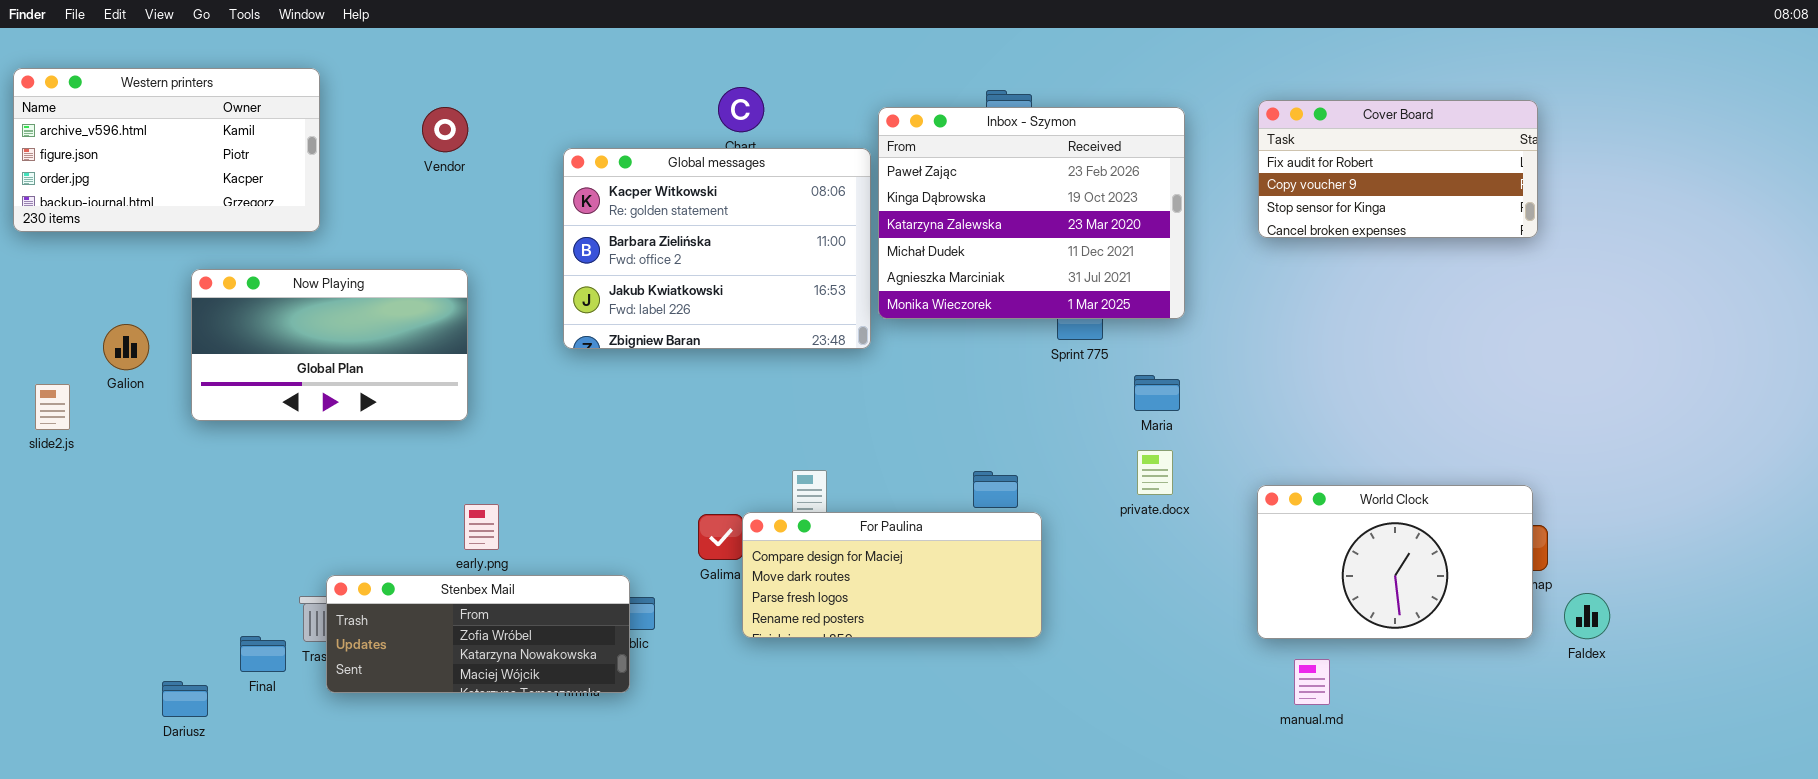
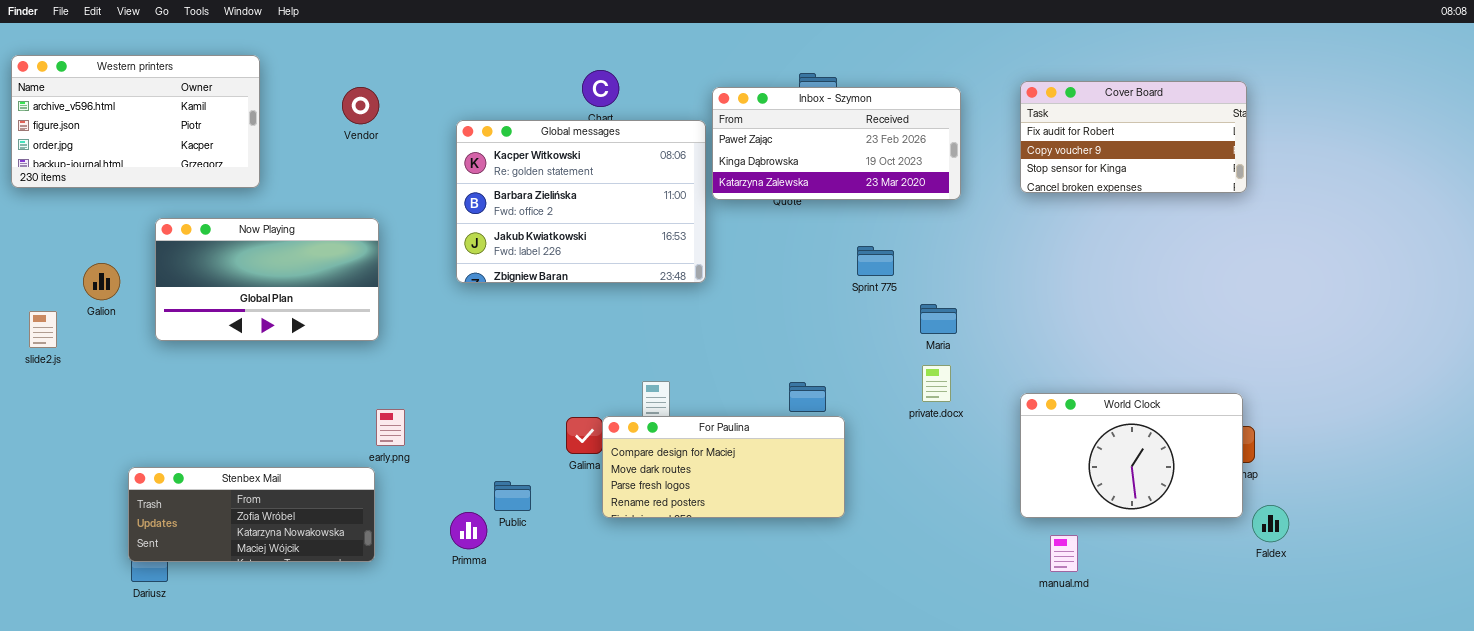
Inbox - Szymon: [878,107,1185,319] -> [712,87,961,200], resized
Stenbex Mail: [326,575,630,693] -> [128,467,375,562], moved
Faldex: [1564,593,1610,639] -> [1252,505,1289,542], moved

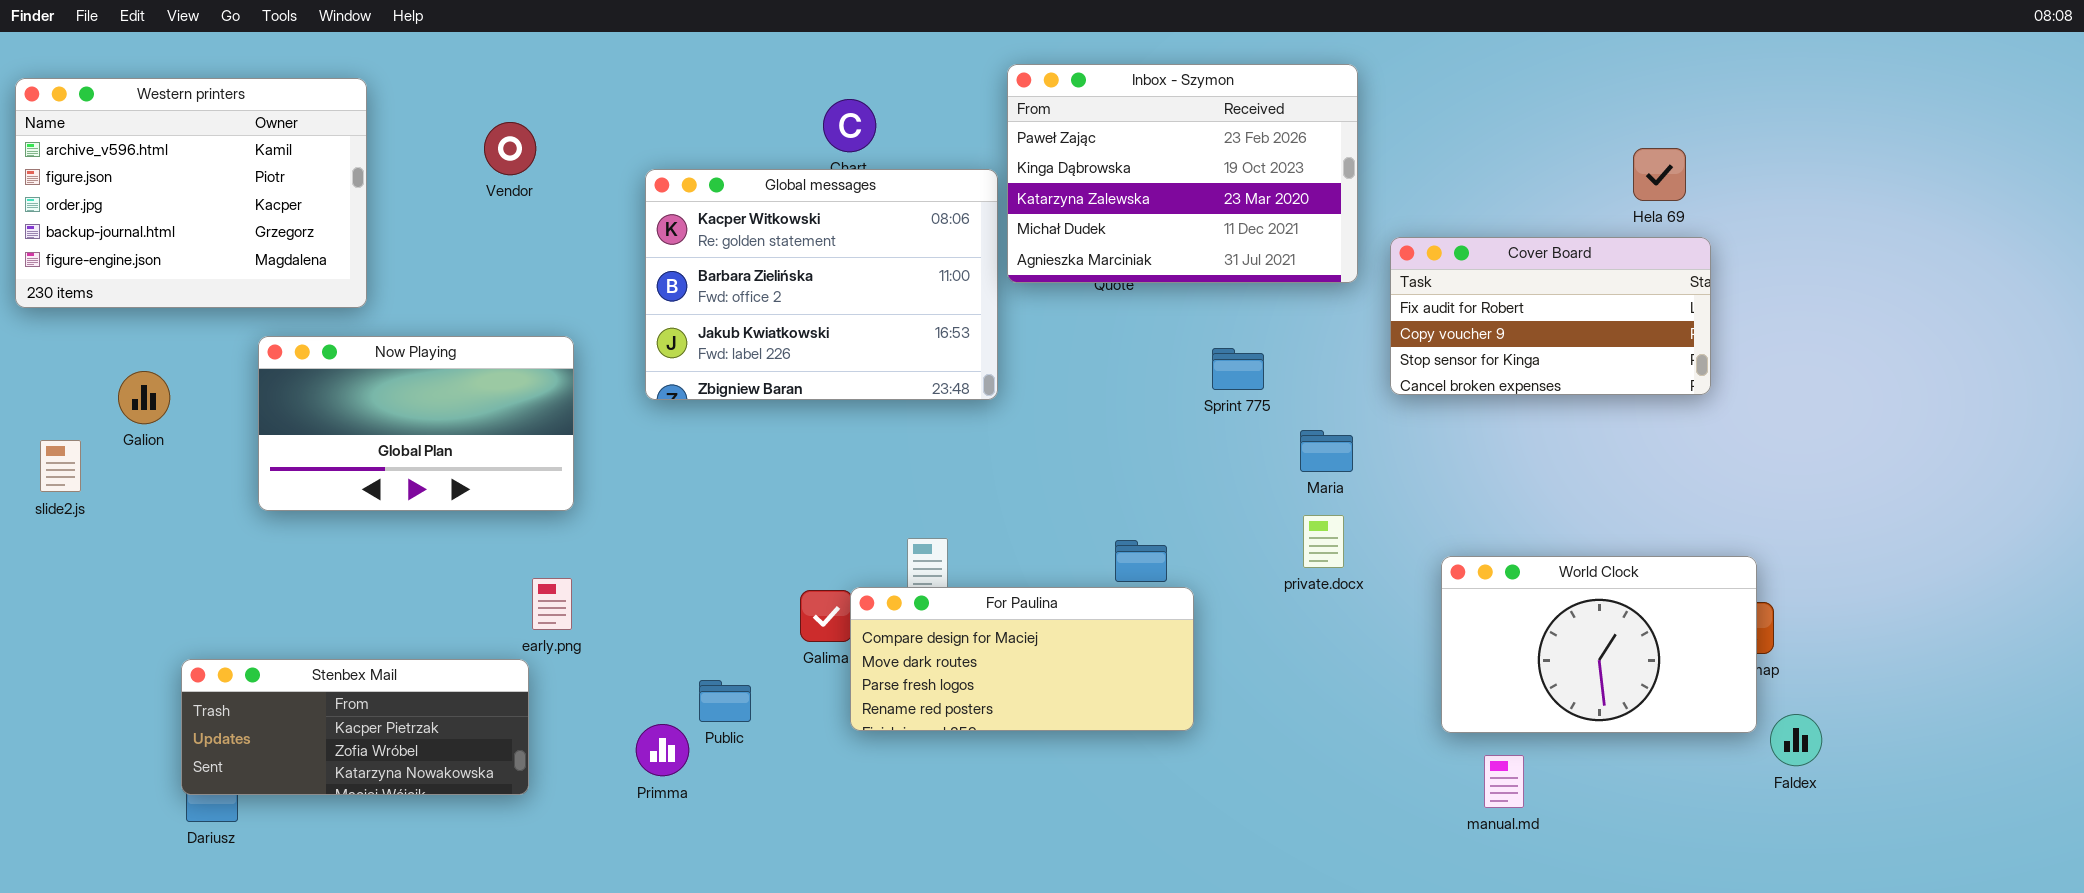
Western printers: [11,55,260,188] -> [15,78,367,308], resized
Cover Board: [1020,81,1247,193] -> [1390,237,1711,395], moved
Inbox - Szymon: [712,87,961,200] -> [1007,64,1358,283], resized
Now Playing: [155,218,379,341] -> [258,336,574,511], moved
Stenbex Mail: [128,467,375,562] -> [181,659,529,795], scrolled up 1 row

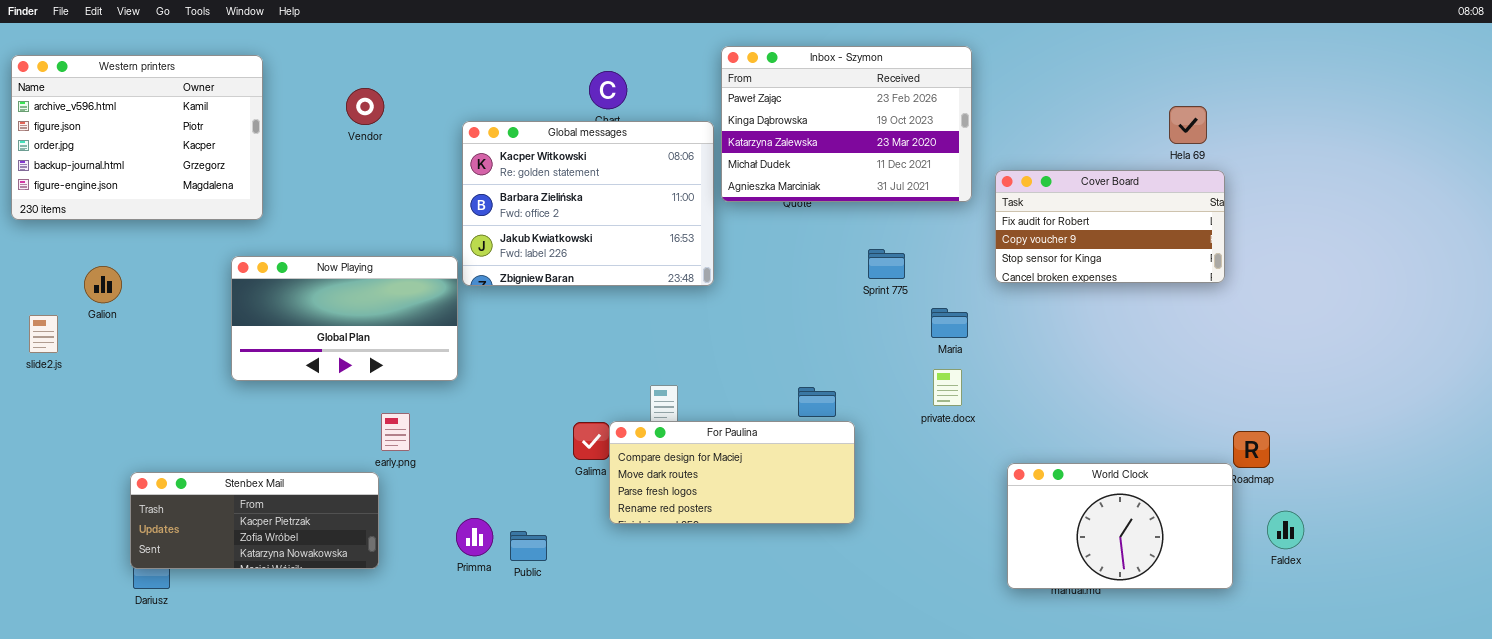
Now Playing: [258,336,574,511] -> [231,256,458,381], moved
World Clock: [1441,556,1757,733] -> [1007,463,1233,589], moved
Public: [699,680,751,722] -> [510,531,547,561], moved

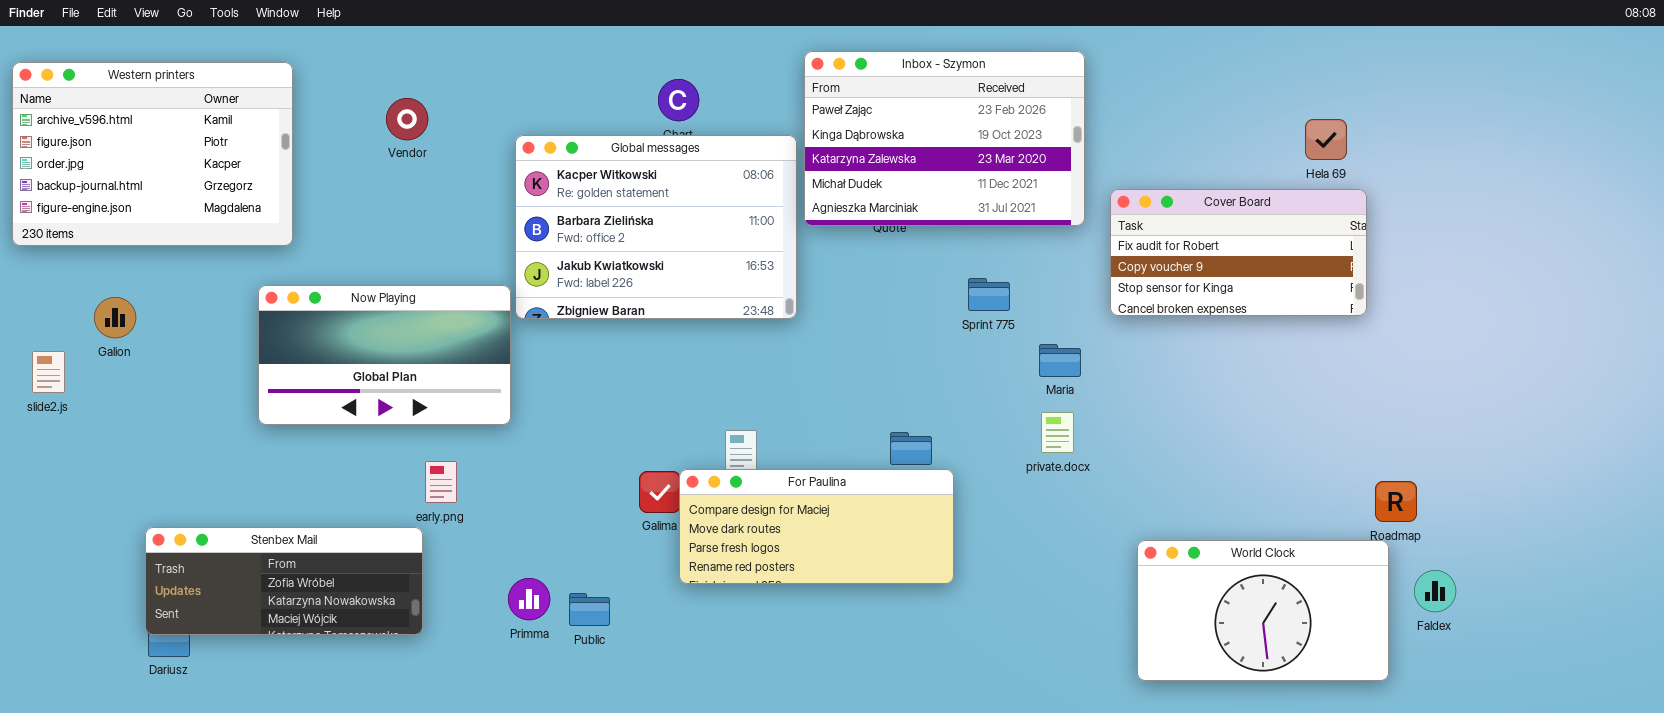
World Clock: [1007,463,1233,589] -> [1137,540,1389,681], moved
Stenbex Mail: [130,472,379,569] -> [145,527,423,635], scrolled down 1 row

